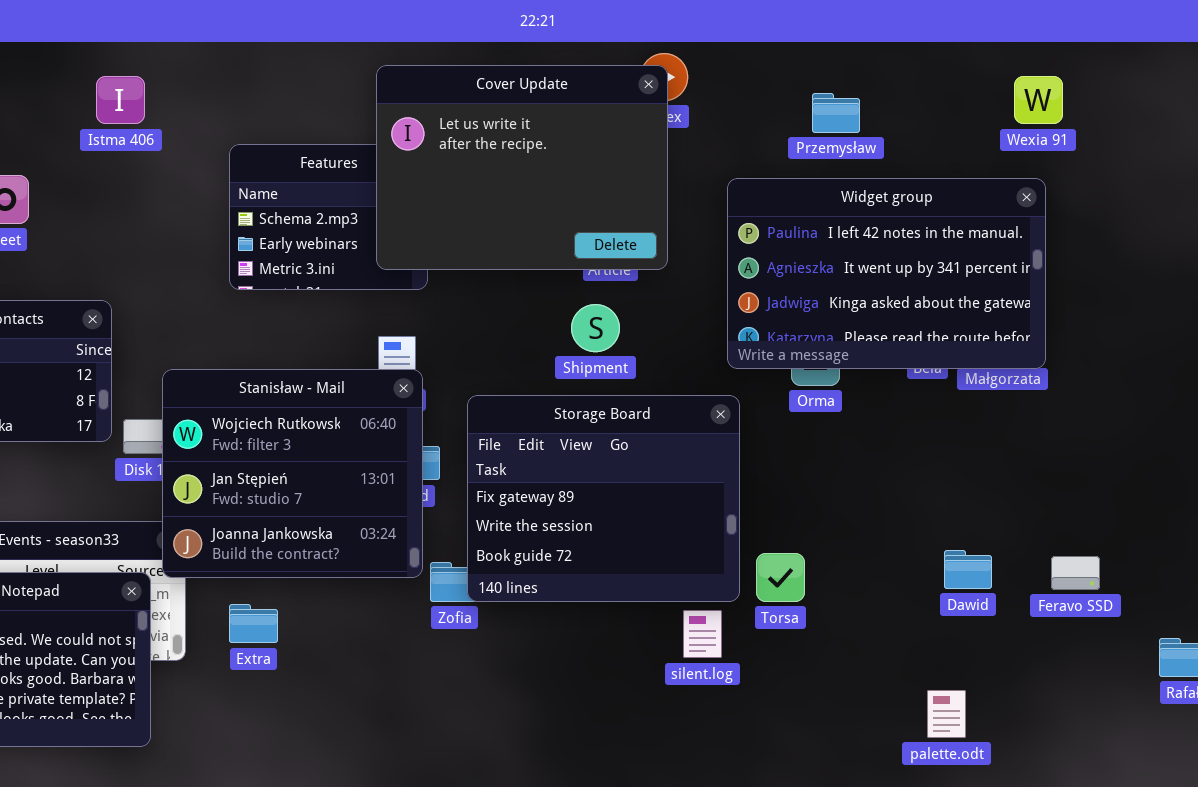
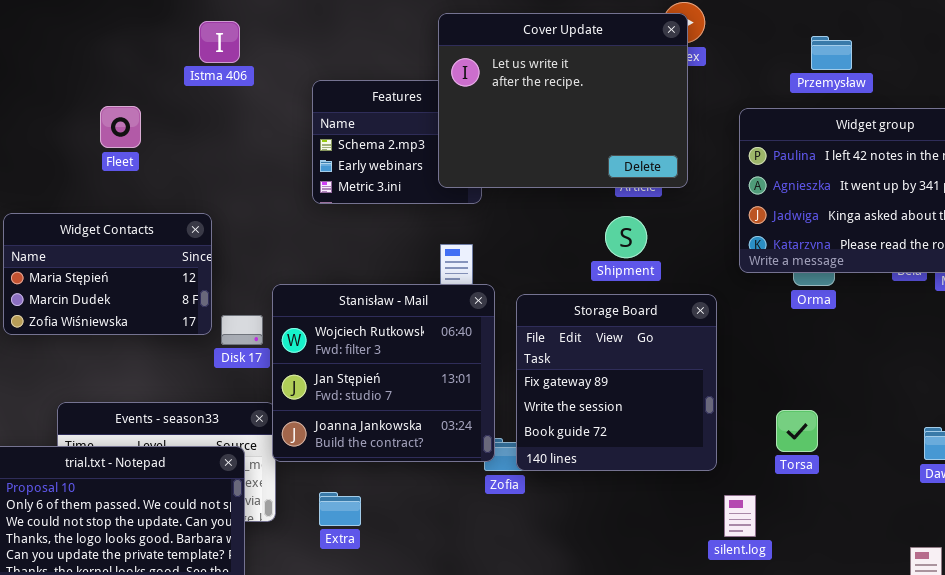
Stanisław - Mail: [162,369,423,578] -> [272,284,495,462], moved
Storage Board: [467,395,740,602] -> [516,294,717,471], resized
Torsa: [756,553,805,602] -> [776,410,818,452], moved
Extra: [229,604,278,643] -> [319,492,361,526], moved
silent.log: [683,610,722,658] -> [724,495,756,537], moved

